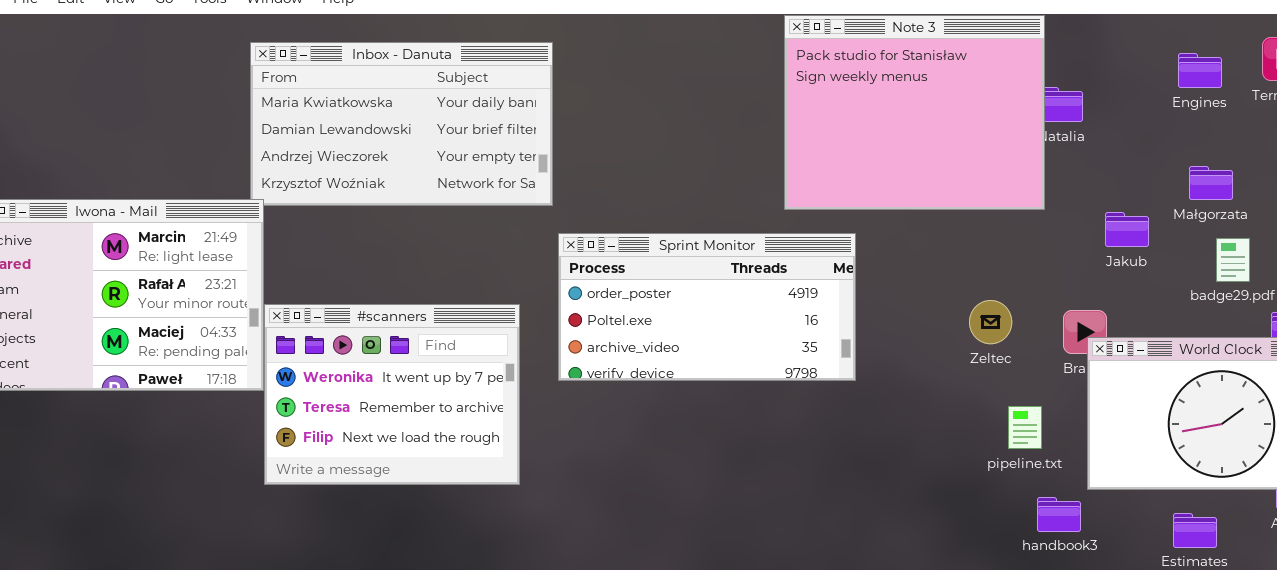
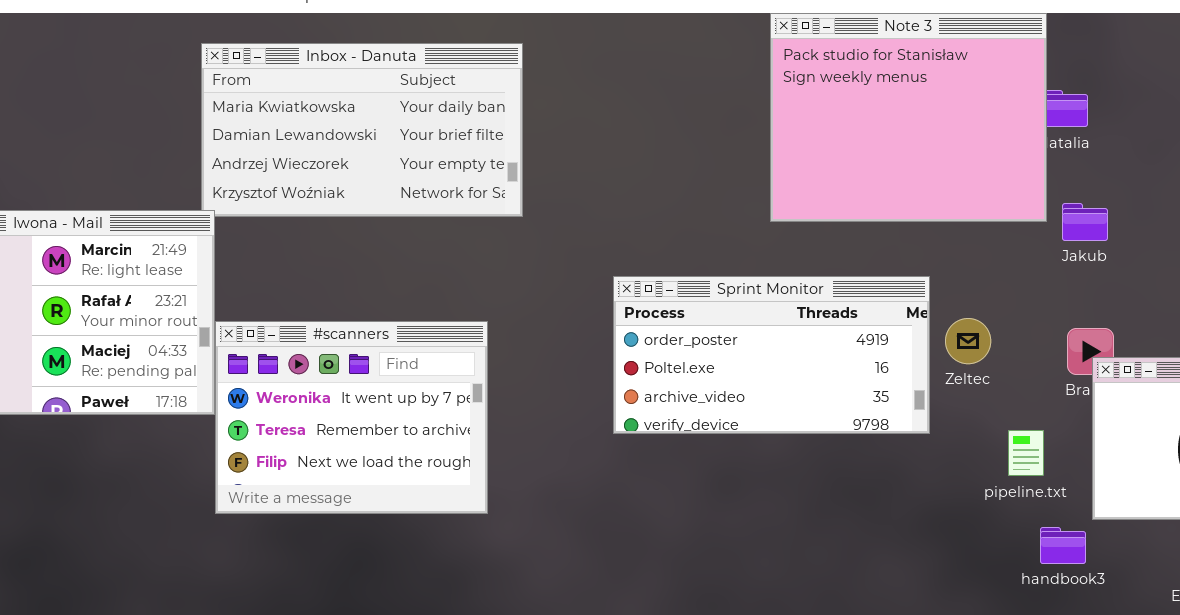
Jakub: [1105,212,1149,247] -> [1062,203,1108,241], moved
Sprint Monitor: [558,233,856,381] -> [613,276,930,434], moved
Zeltec: [969,300,1012,344] -> [945,318,991,364], moved

